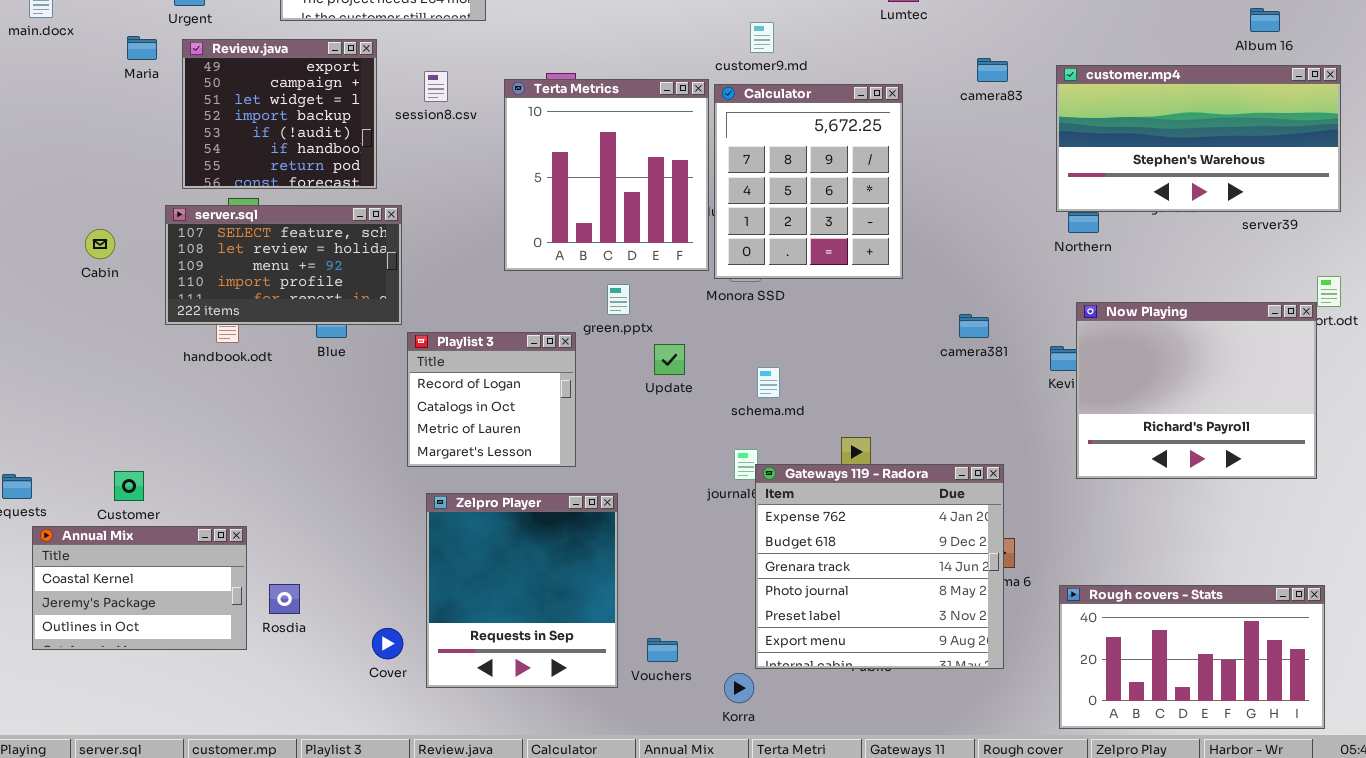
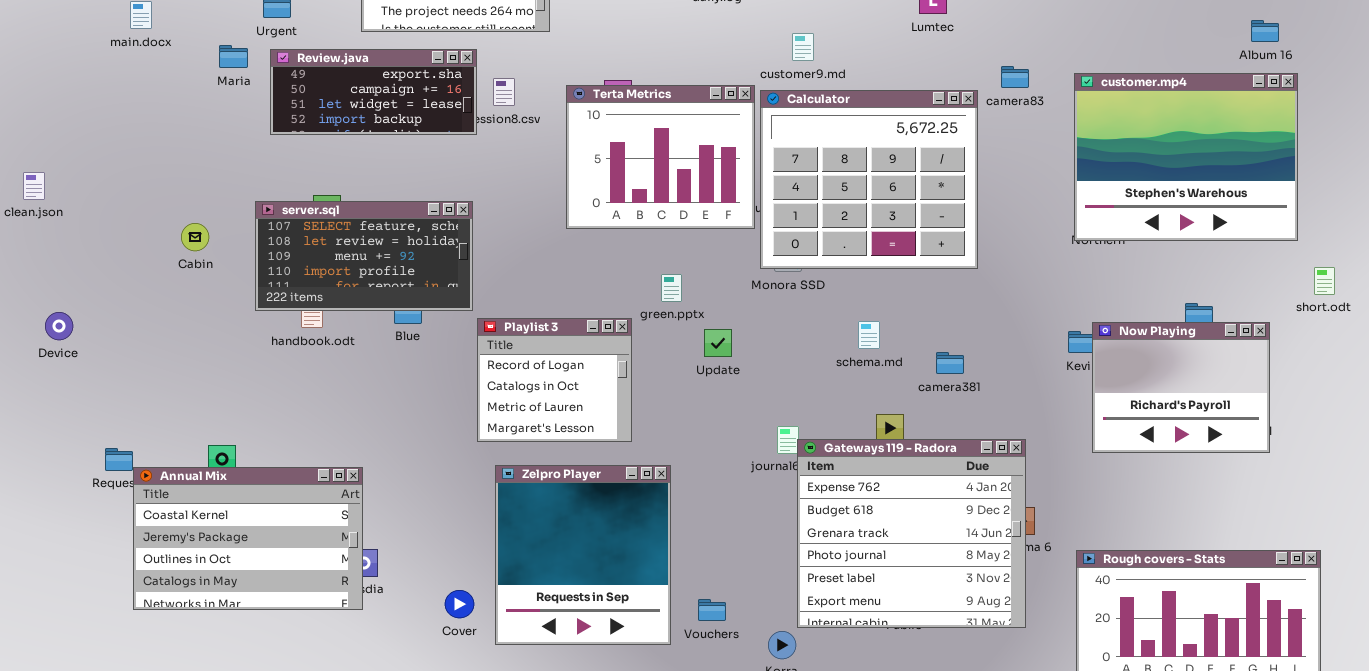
Review.java: [182,39,377,189] -> [270,49,477,135], resized
customer.mp4: [1056,65,1341,212] -> [1074,73,1298,241], resized
Terta Metrics: [504,79,709,271] -> [566,85,755,229], resized
Calculator: [714,84,903,279] -> [760,90,978,269], resized
Now Playing: [1076,302,1317,479] -> [1092,322,1270,453], resized
camera381: [959,314,989,338] -> [936,352,964,374], moved
schema.md: [757,367,780,398] -> [858,321,880,349], moved
Annual Mix: [32,526,247,650] -> [133,467,363,610], resized

